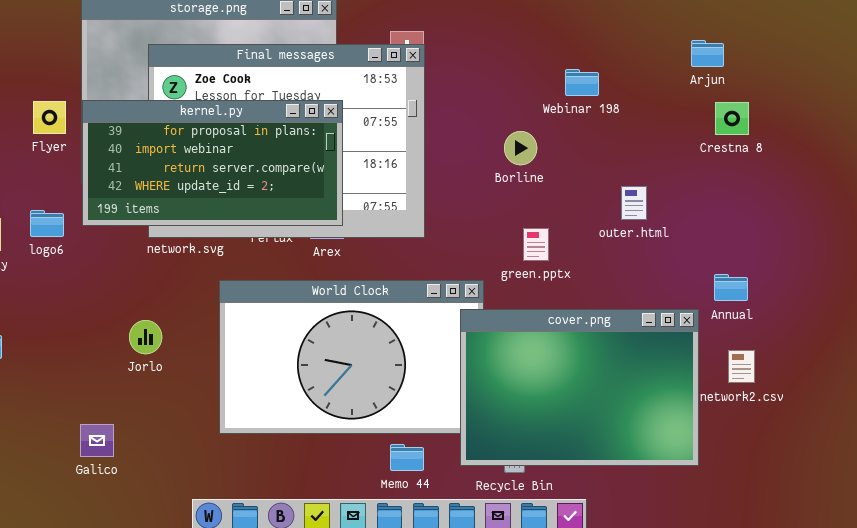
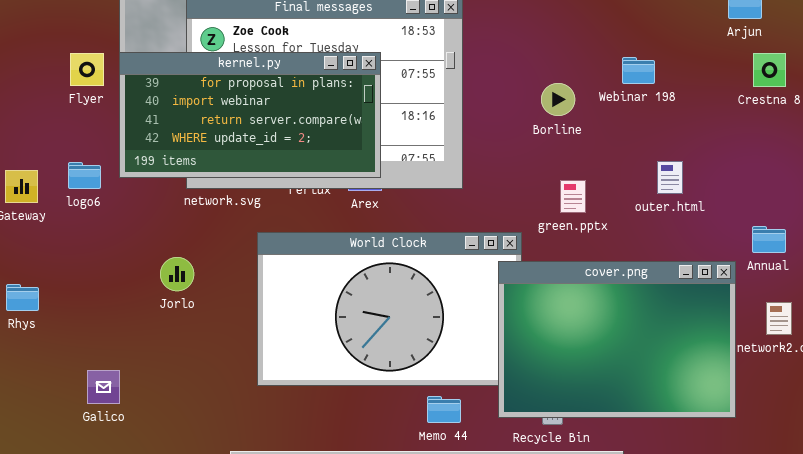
Webinar 198: [565,69,599,96] -> [622,57,655,84], moved
outer.html: [621,186,647,220] -> [657,161,683,194], moved
Jorlo: [129,320,162,354] -> [160,257,194,291], moved
Galico: [80,424,114,457] -> [87,370,120,404], moved

